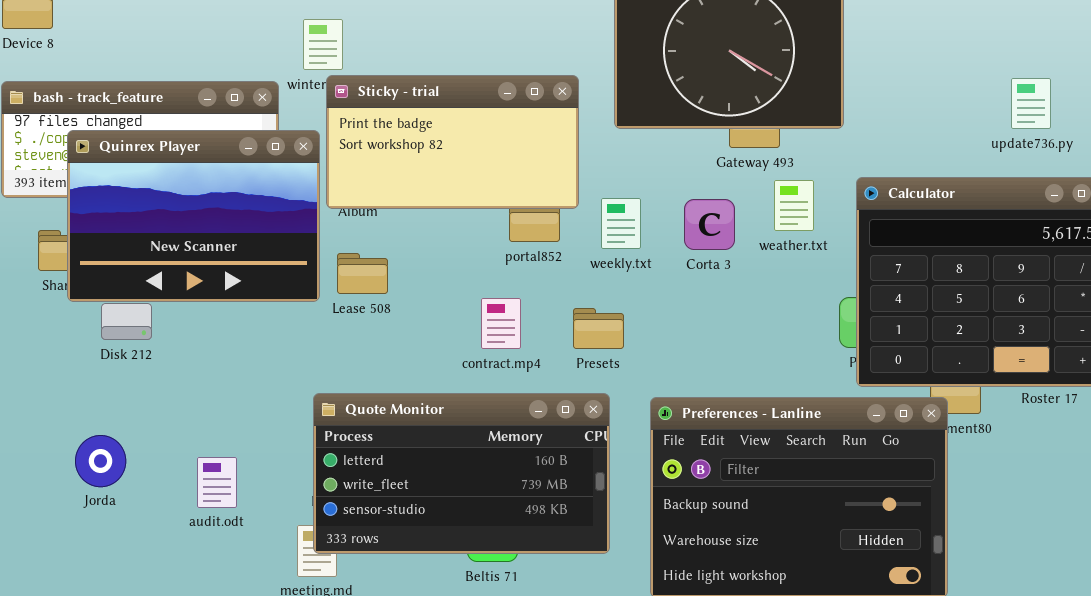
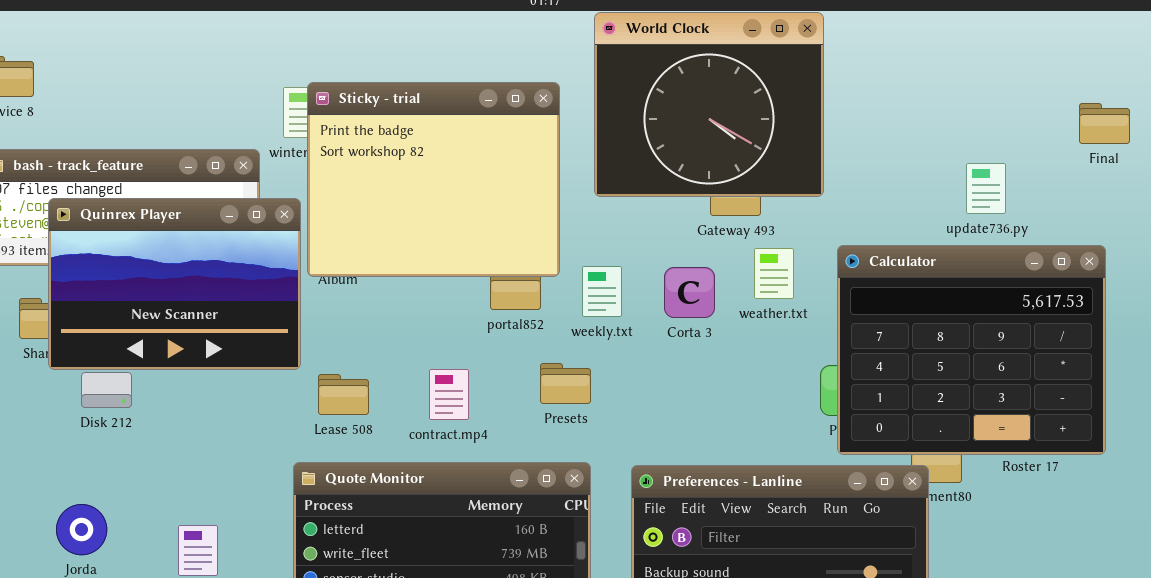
Sticky - trial: [326,75,579,209] -> [307,82,560,277], resized
update736.py: [1011,78,1051,129] -> [966,163,1006,214], moved
Lease 508: [337,253,388,294] -> [318,374,369,415], moved
contract.mp4: [481,298,521,349] -> [429,369,469,420], moved
Presets: [573,308,624,349] -> [540,363,591,404], moved

